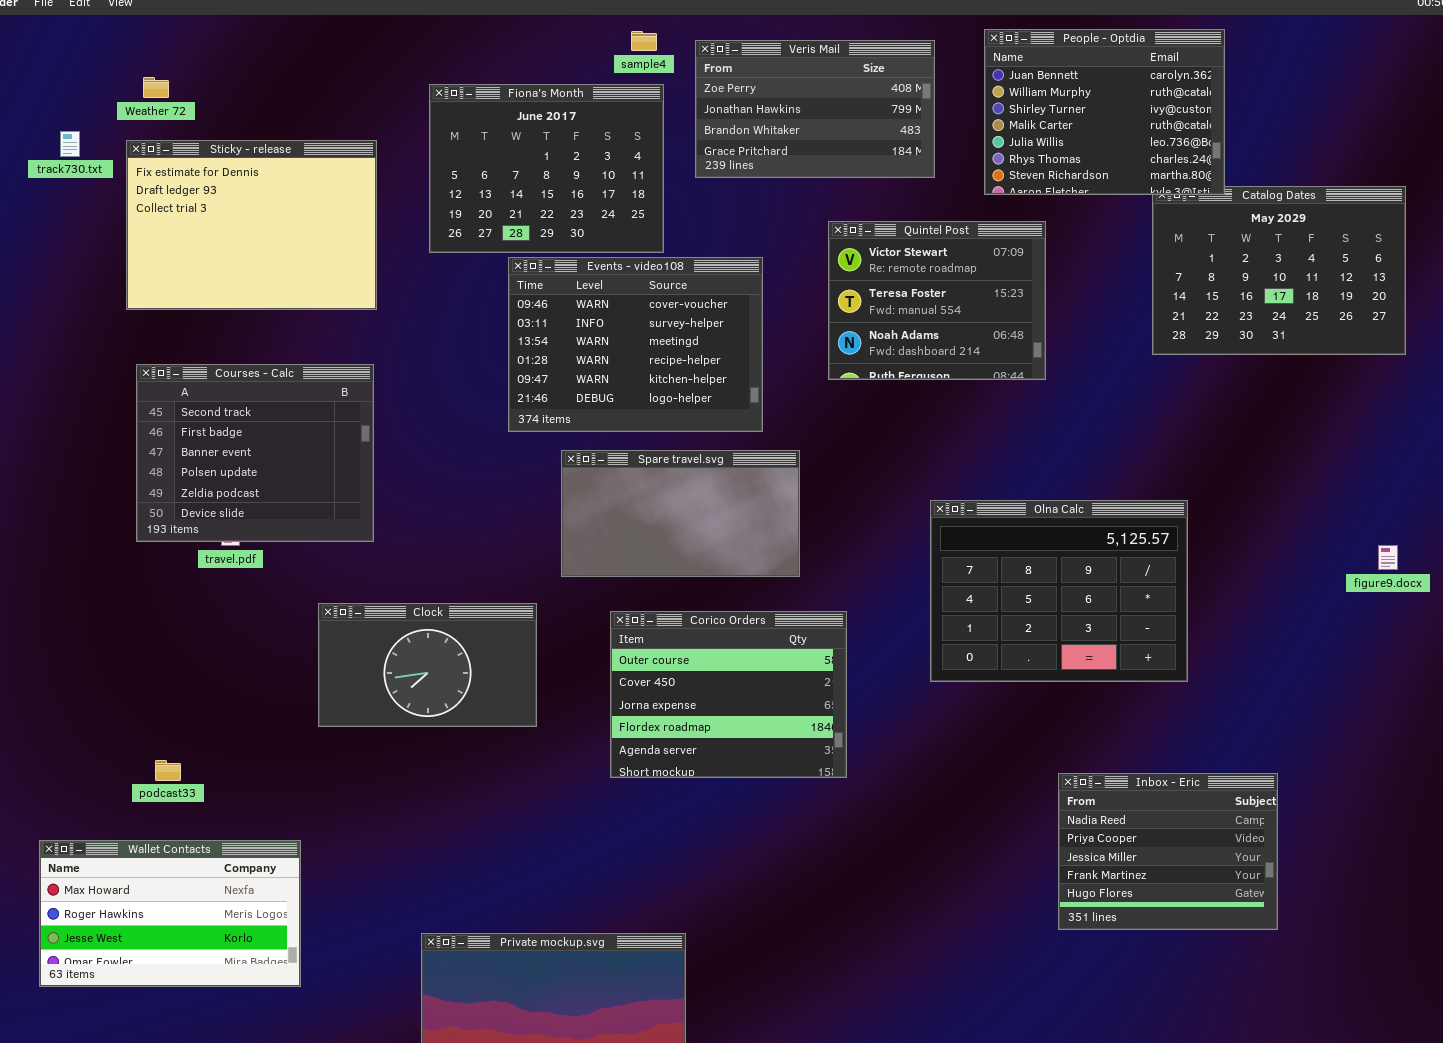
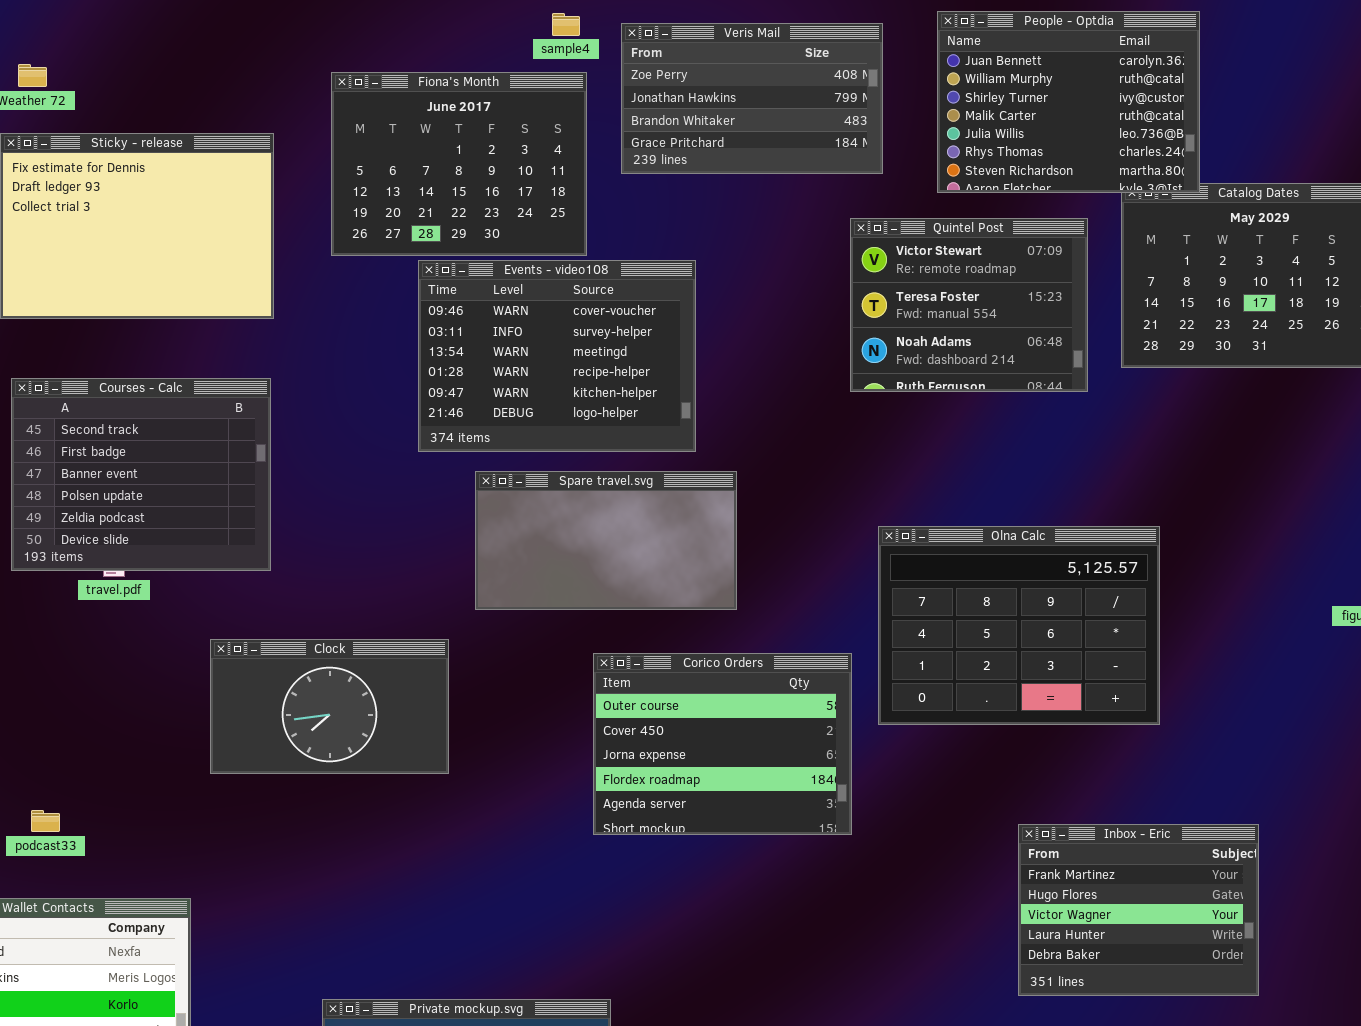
Quintel Post: [828,221,1046,380] -> [850,218,1088,392], moved
Corico Orders: [610,611,847,778] -> [593,653,852,835], moved
Inbox - Eric: [1058,773,1278,930] -> [1018,824,1259,996], scrolled down 3 rows

